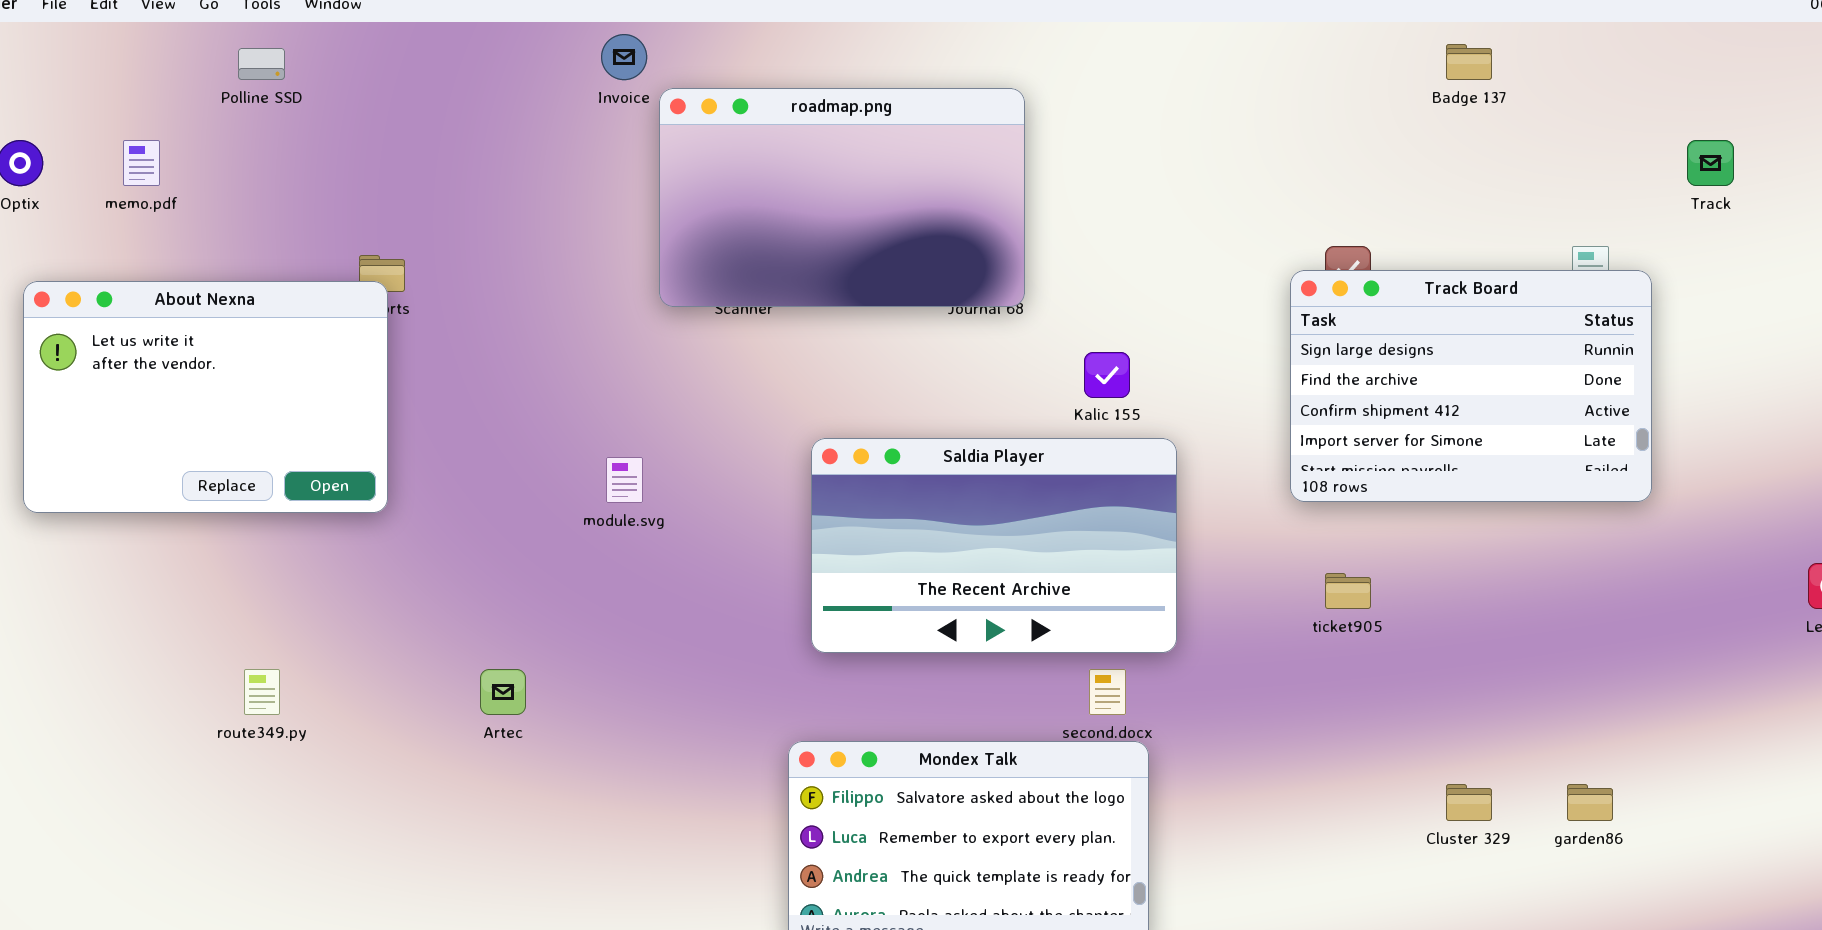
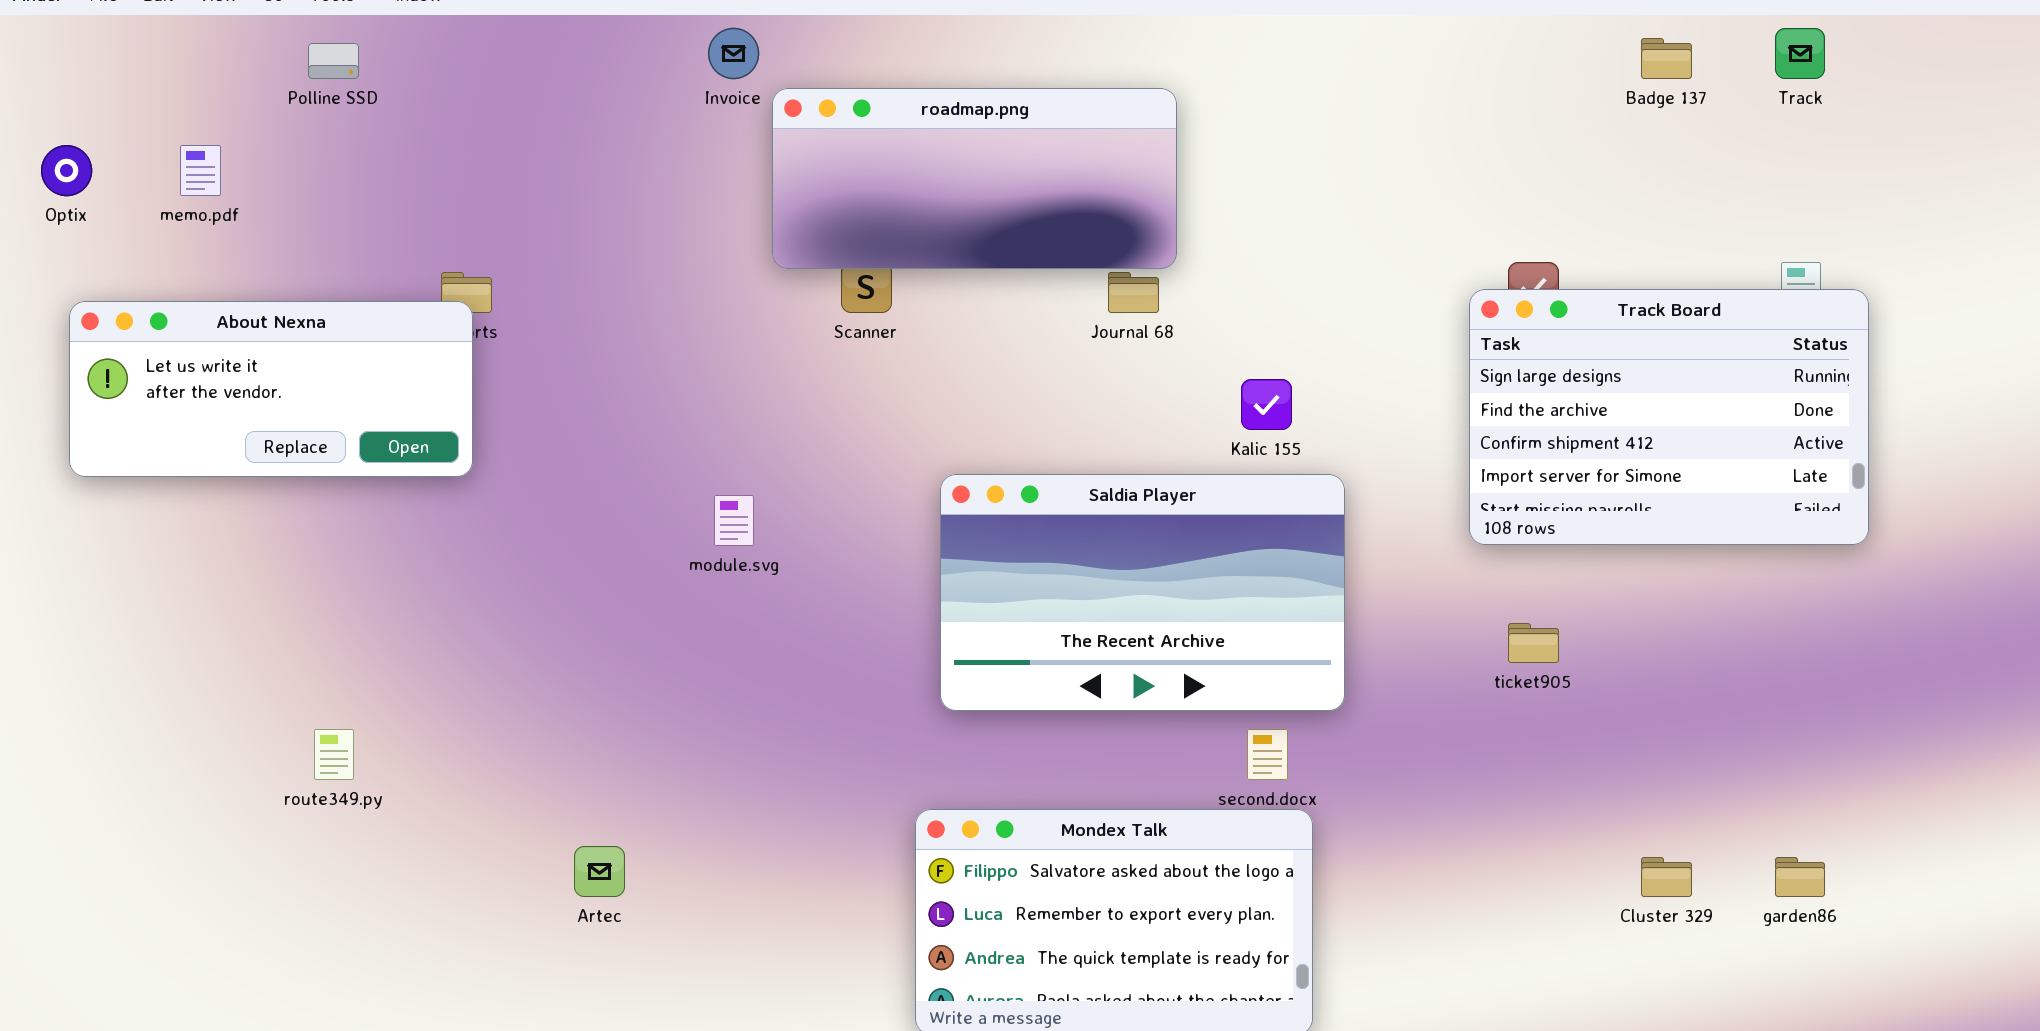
roadmap.png: [659,88,1025,307] -> [772,88,1177,269], resized
Track: [1687,140,1734,186] -> [1775,28,1825,79], moved
About Nexna: [23,281,388,513] -> [69,301,473,477], resized
Artec: [480,669,526,715] -> [574,846,625,897], moved

